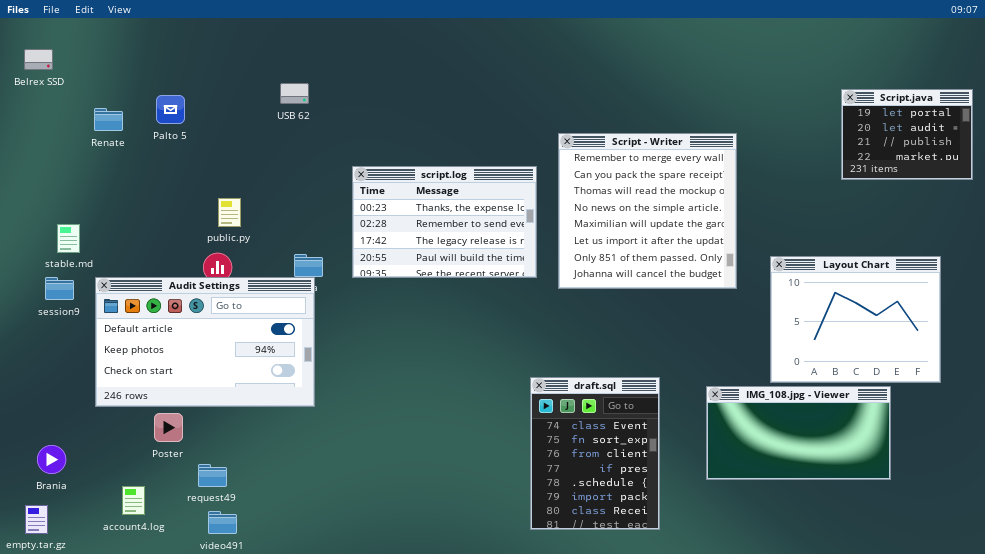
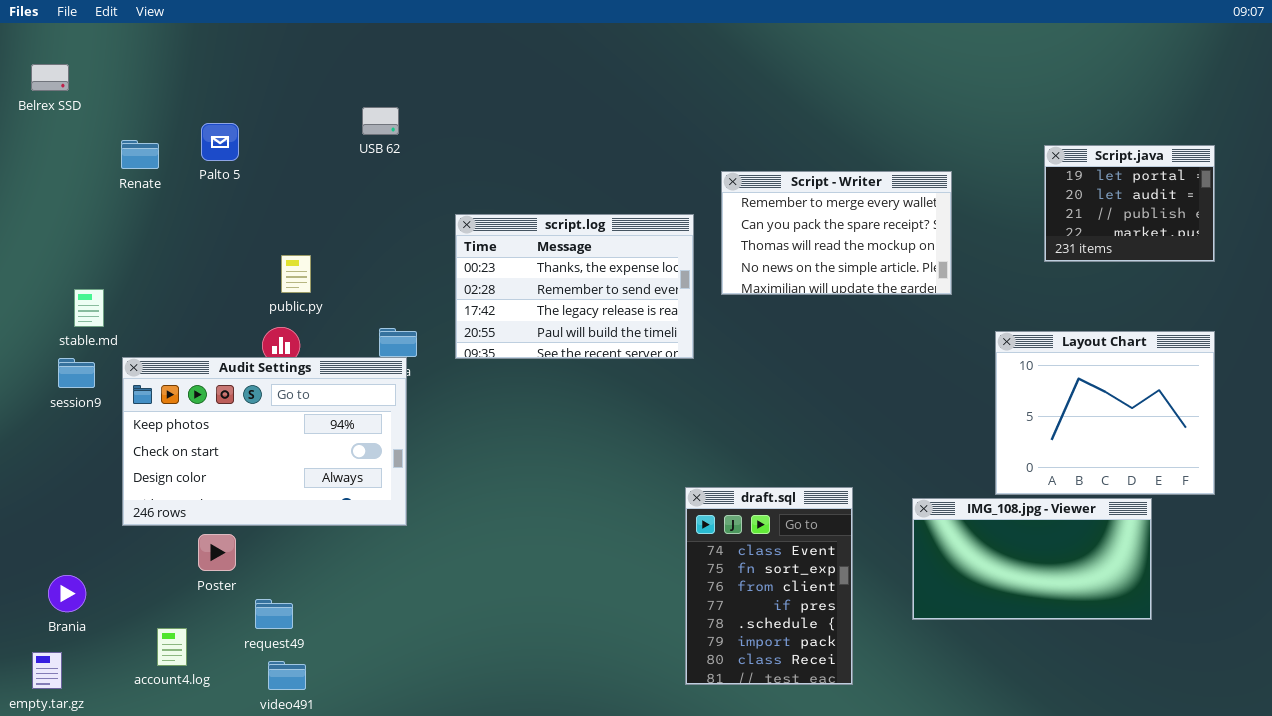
Script.java: [841,89,973,180] -> [1044,145,1215,262], moved
Script - Writer: [558,133,737,289] -> [721,171,952,295], resized
Audit Settings: [95,277,315,407] -> [122,357,407,526], scrolled down 1 row

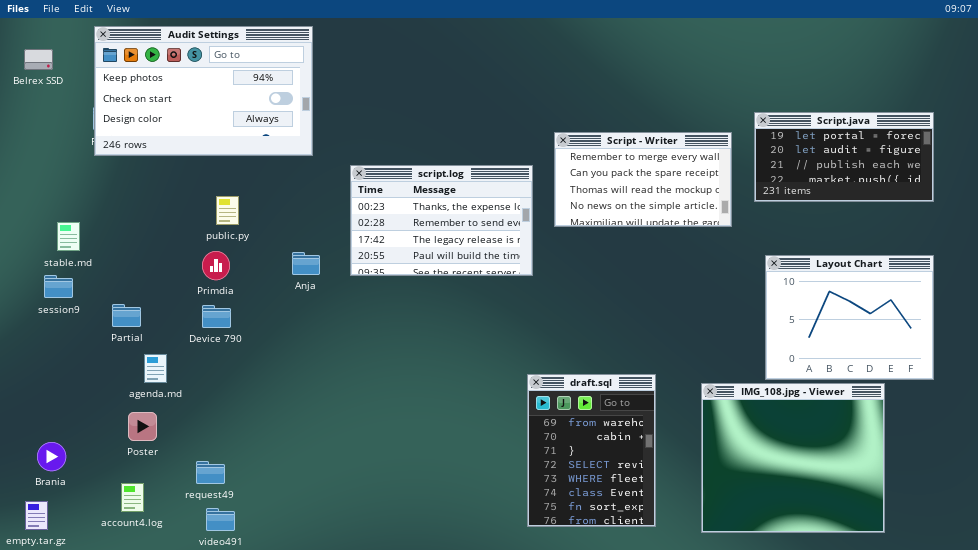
Script.java: [1044,145,1215,262] -> [754,112,934,202], resized
Audit Settings: [122,357,407,526] -> [94,26,313,156], moved
draft.sql: [685,487,853,685] -> [527,374,656,527], scrolled up 5 rows
IMG_108.jpg - Viewer: [912,498,1152,620] -> [701,383,885,533], resized
Poster: [198,534,236,571] -> [128,412,157,441], moved

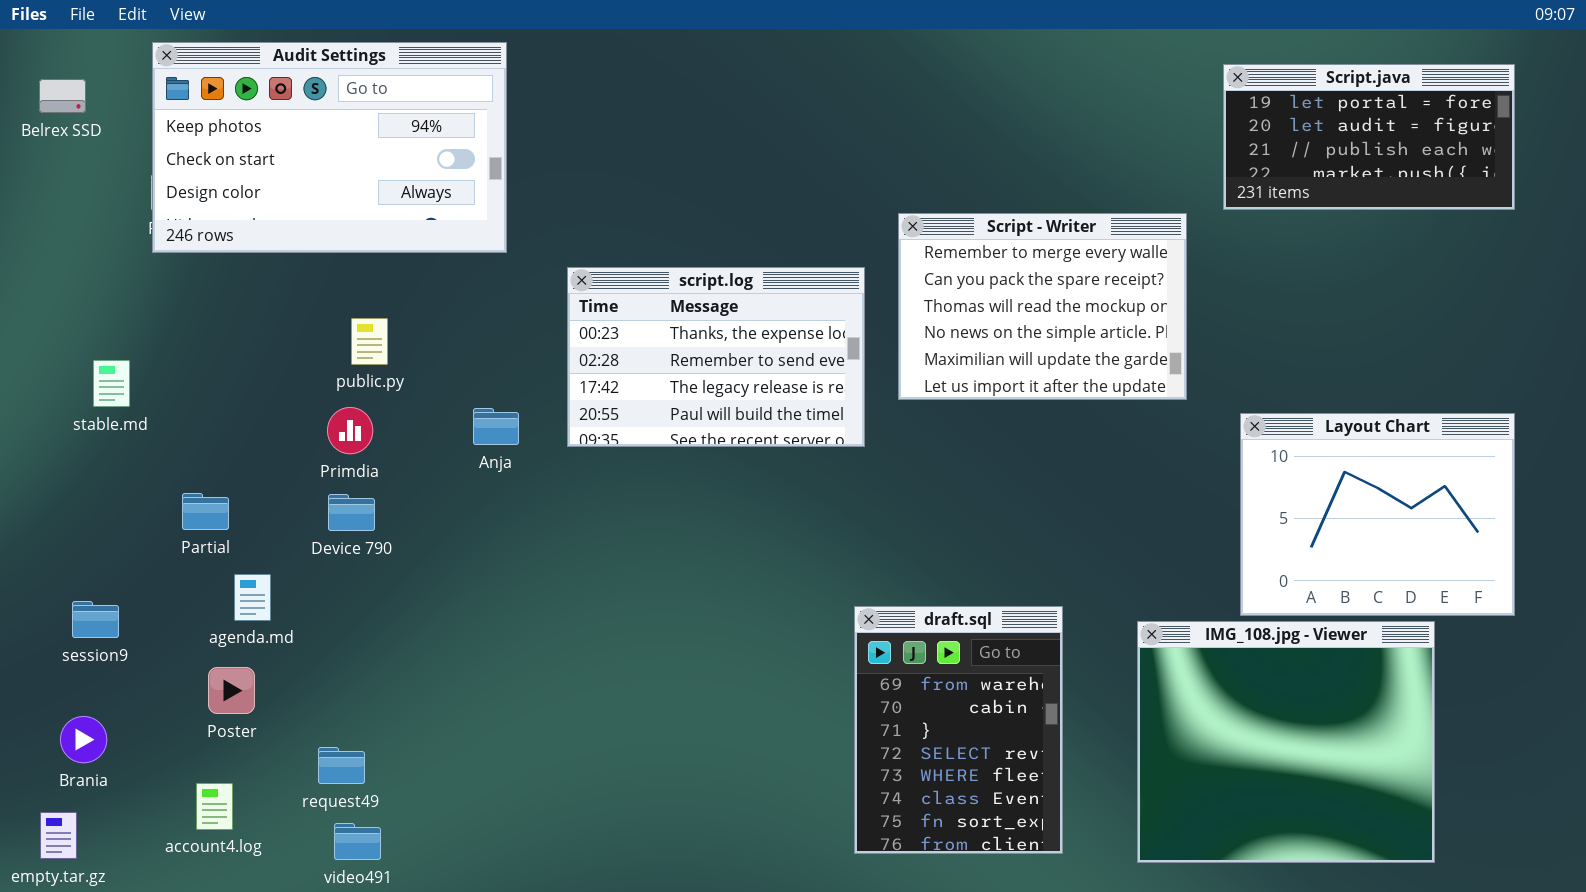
Script.java: [754,112,934,202] -> [1223,64,1515,210], moved
Script - Writer: [554,132,732,227] -> [898,213,1187,400], resized
session9: [44,275,73,298] -> [72,601,119,638], moved

